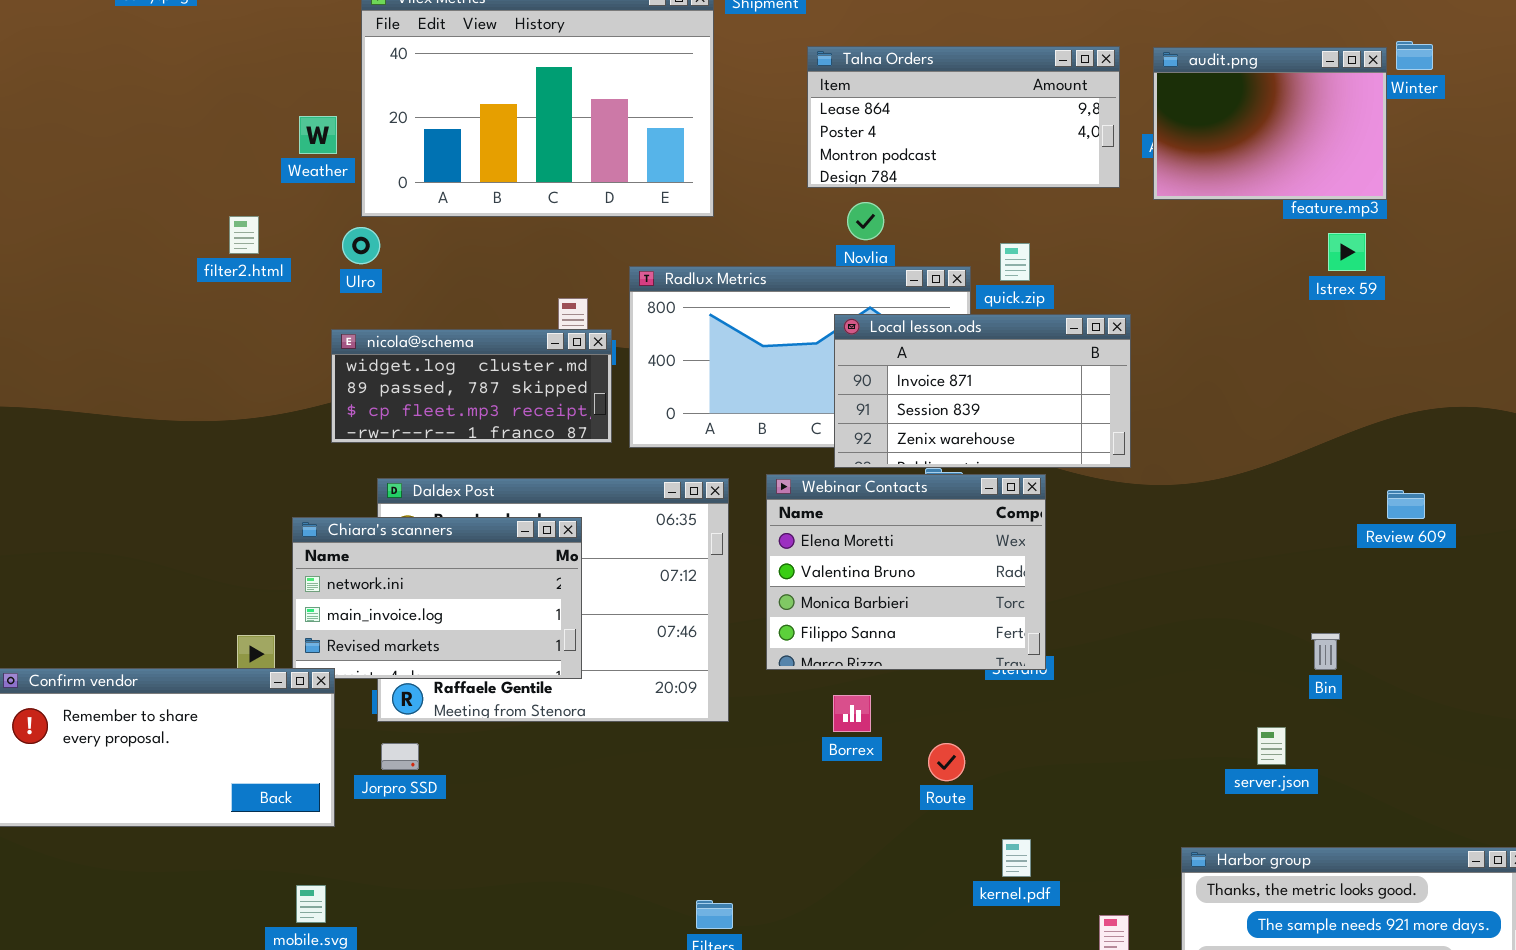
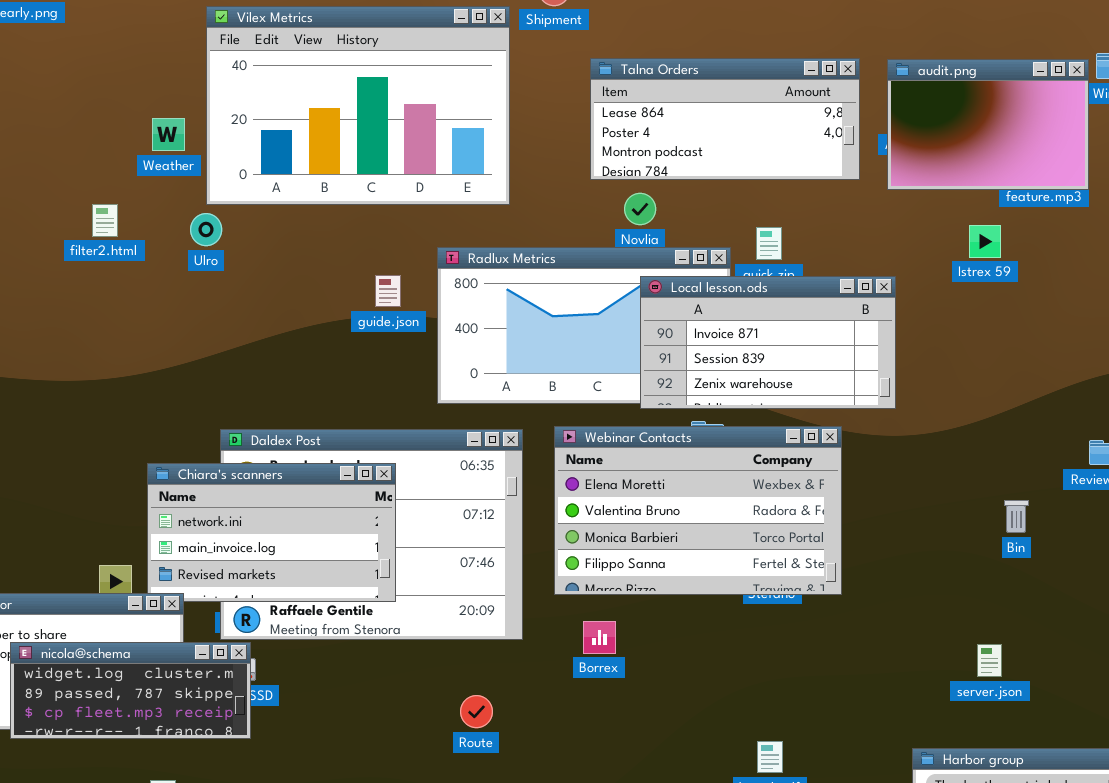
Istrex 59: [1328,233,1366,271] -> [969,225,1001,258], moved
Local lesson.ods: [834,314,1131,468] -> [640,276,896,409], moved
nicola@schema: [331,329,612,443] -> [10,642,251,739], moved
Webinar Contacts: [766,474,1046,670] -> [554,426,842,595], resized
Bin: [1311,633,1340,670] -> [1004,500,1029,533], moved
Borrex: [833,695,871,732] -> [583,621,616,654], moved
Route: [928,743,965,781] -> [460,695,493,728], moved

